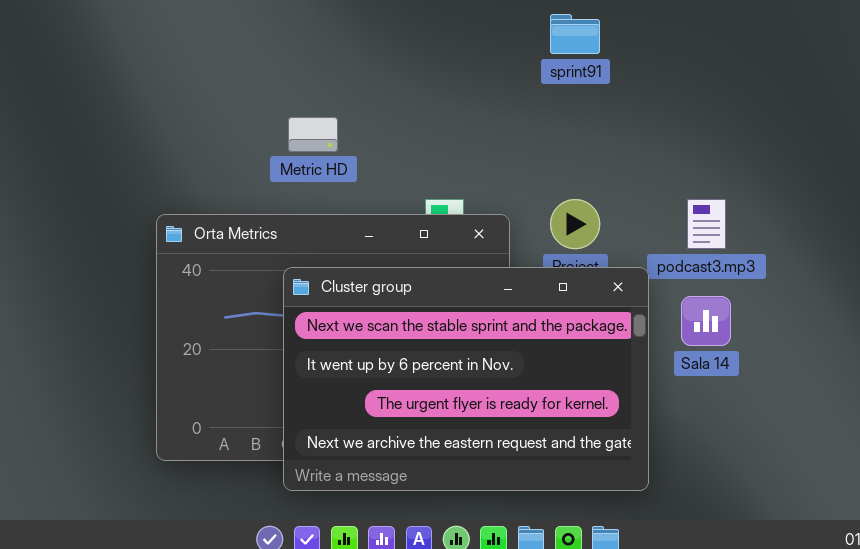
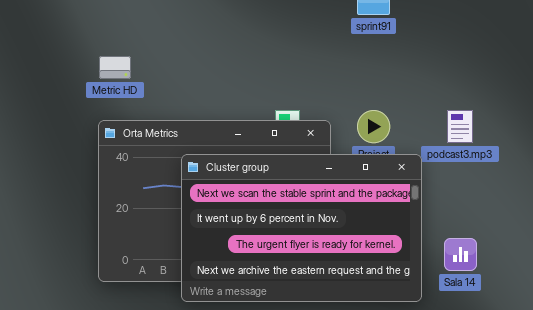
Metric HD: [288,117,338,152] -> [99,56,131,79], moved
Sala 14: [681,296,731,346] -> [444,238,477,271], moved

